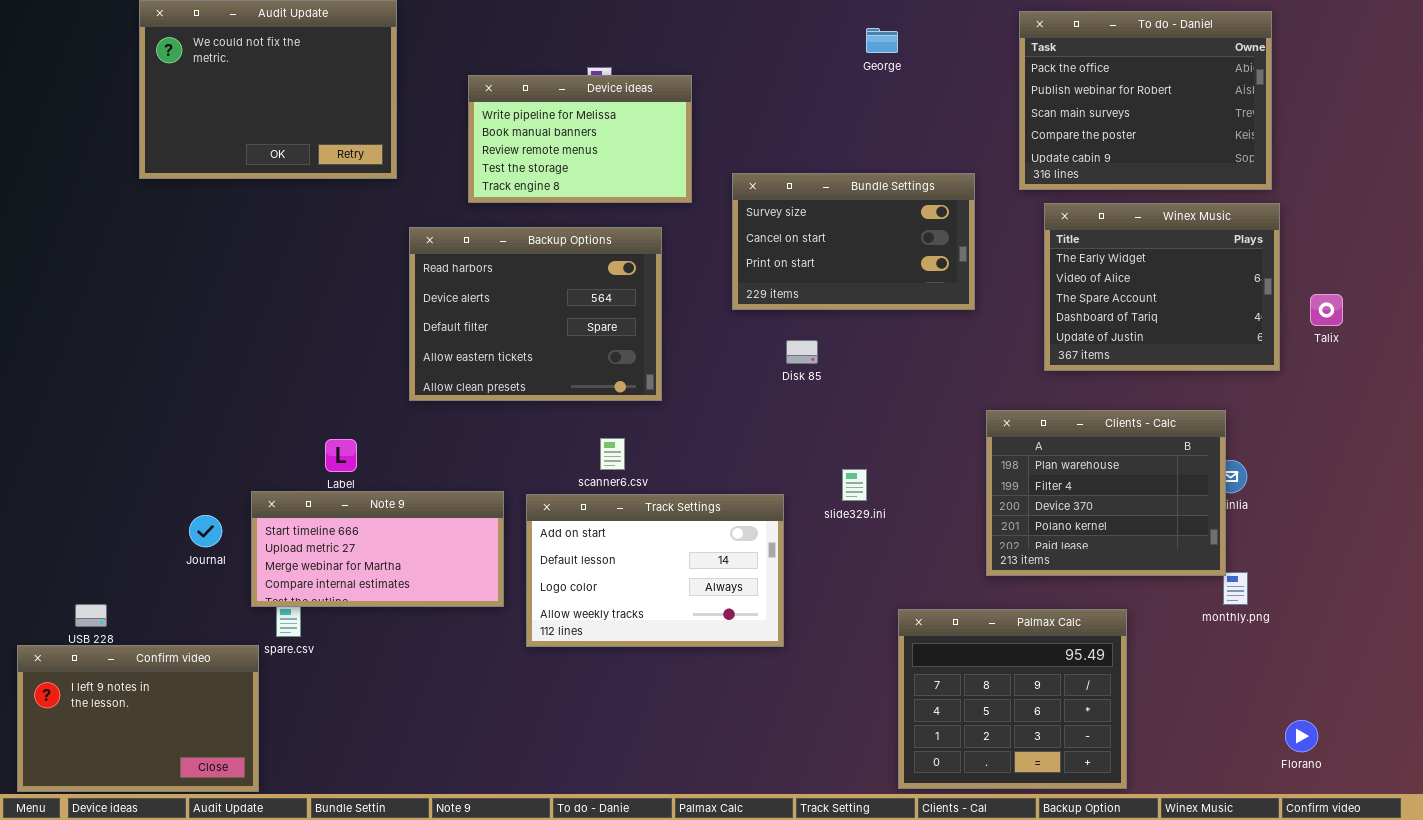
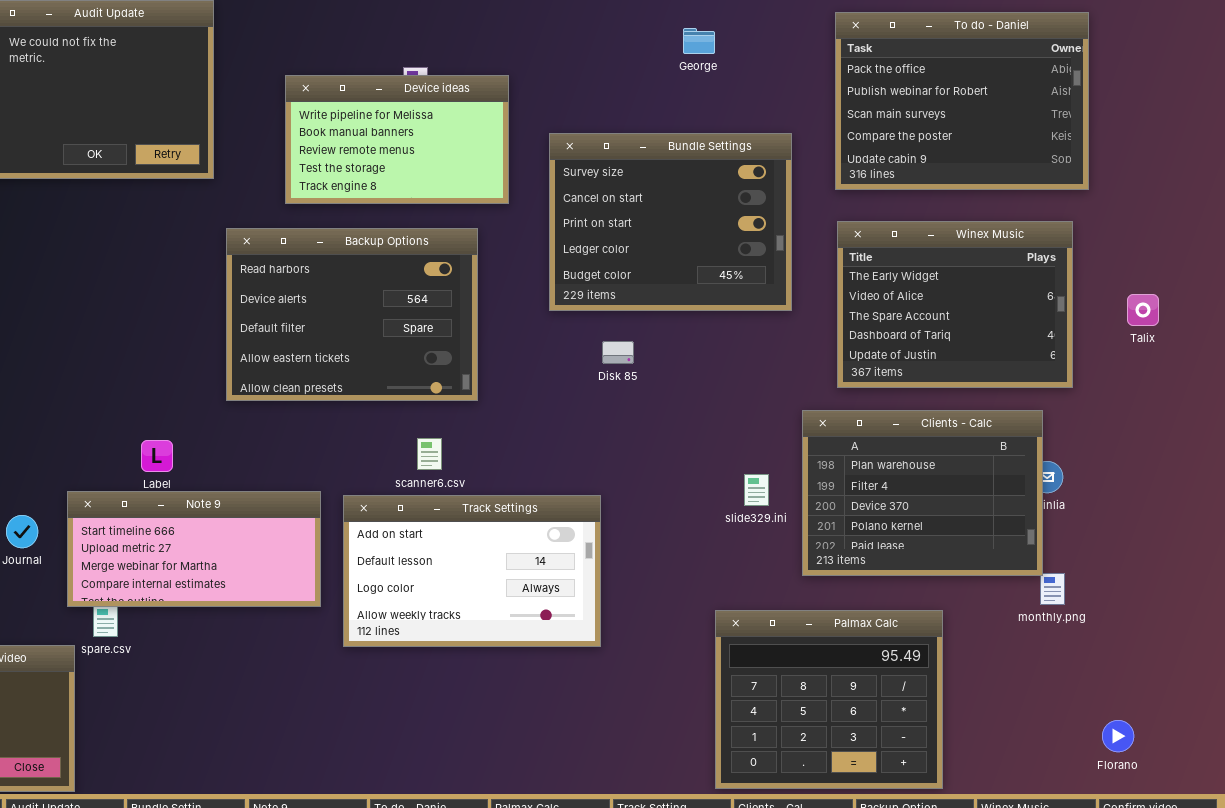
Bundle Settings: [732,173,975,310] -> [549,133,792,311], resized
Winex Music: [1044,203,1280,371] -> [837,221,1073,388], moved
slide329.ini: [842,469,867,501] -> [744,474,769,506], moved

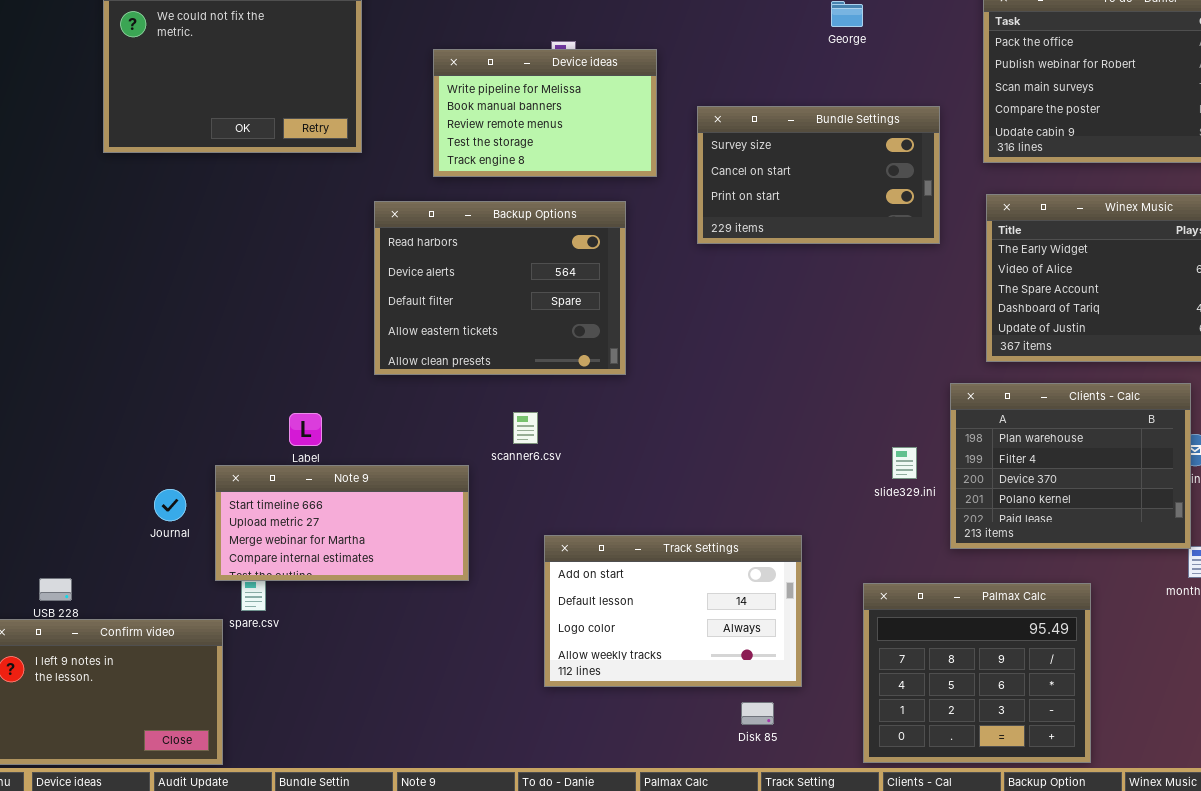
Bundle Settings: [549,133,792,311] -> [697,106,940,244], resized
Disk 85: [602,341,634,364] -> [741,702,774,725], moved
scanner6.csv: [417,438,442,470] -> [513,412,538,444], moved
Track Settings: [343,495,601,647] -> [544,535,802,687], moved

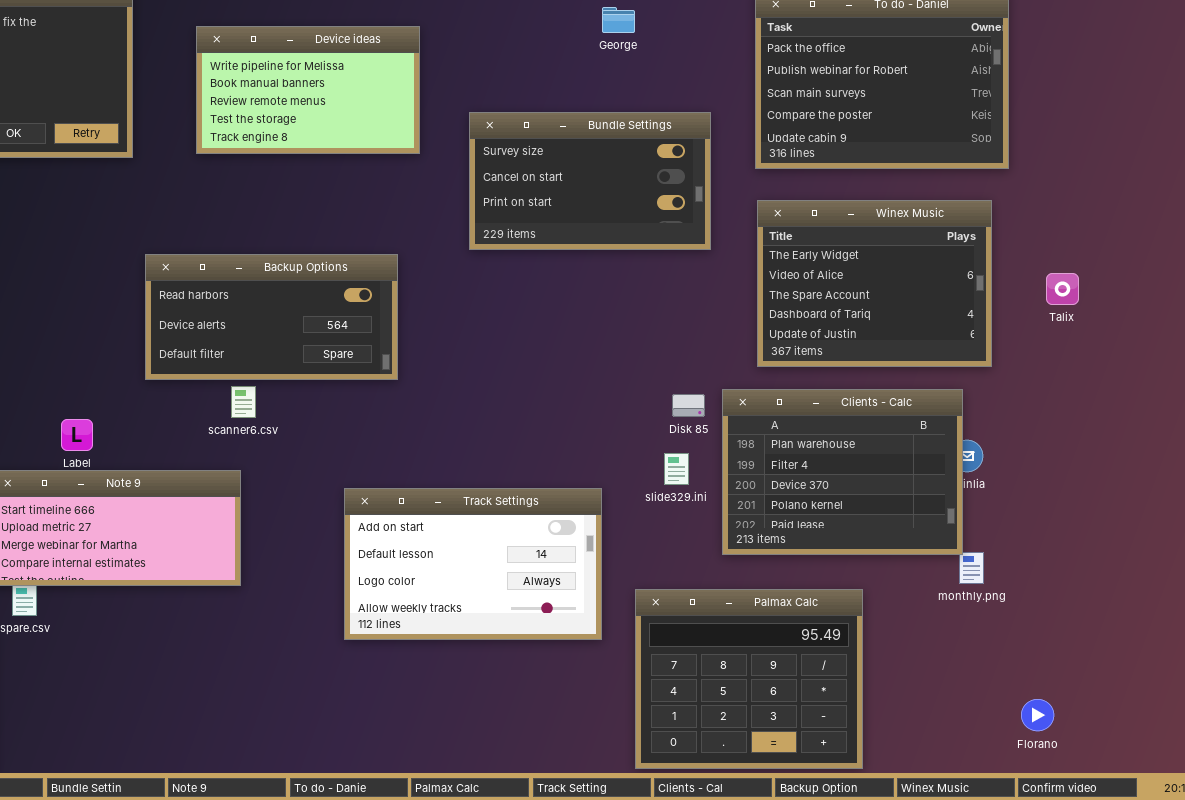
Device ideas: [433,49,657,177] -> [196,26,420,154], moved
Backup Options: [374,201,626,375] -> [145,254,398,380], resized
scanner6.csv: [513,412,538,444] -> [231,386,256,418], moved
Track Settings: [544,535,802,687] -> [344,488,602,640], moved
Disk 85: [741,702,774,725] -> [672,394,705,417], moved

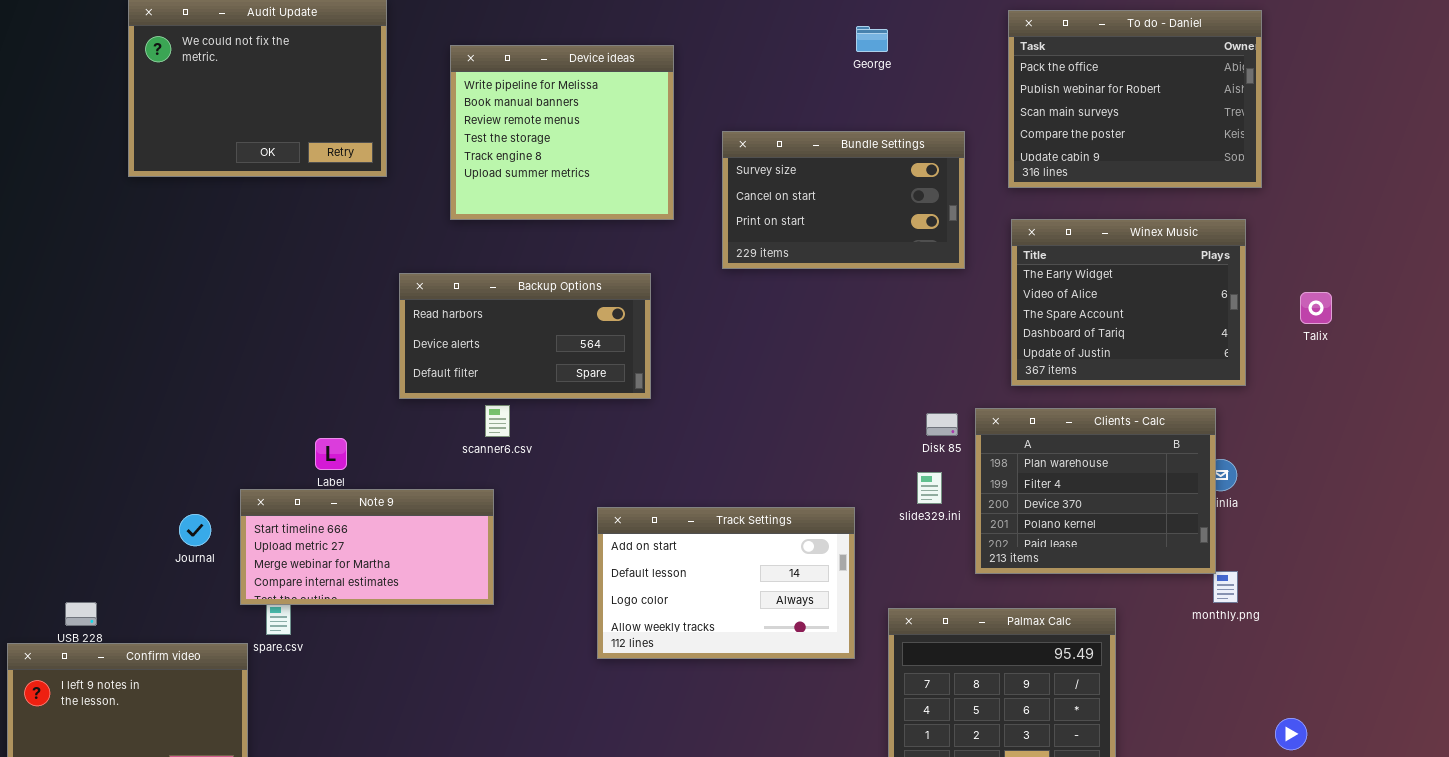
Device ideas: [196,26,420,154] -> [450,45,674,220], resized

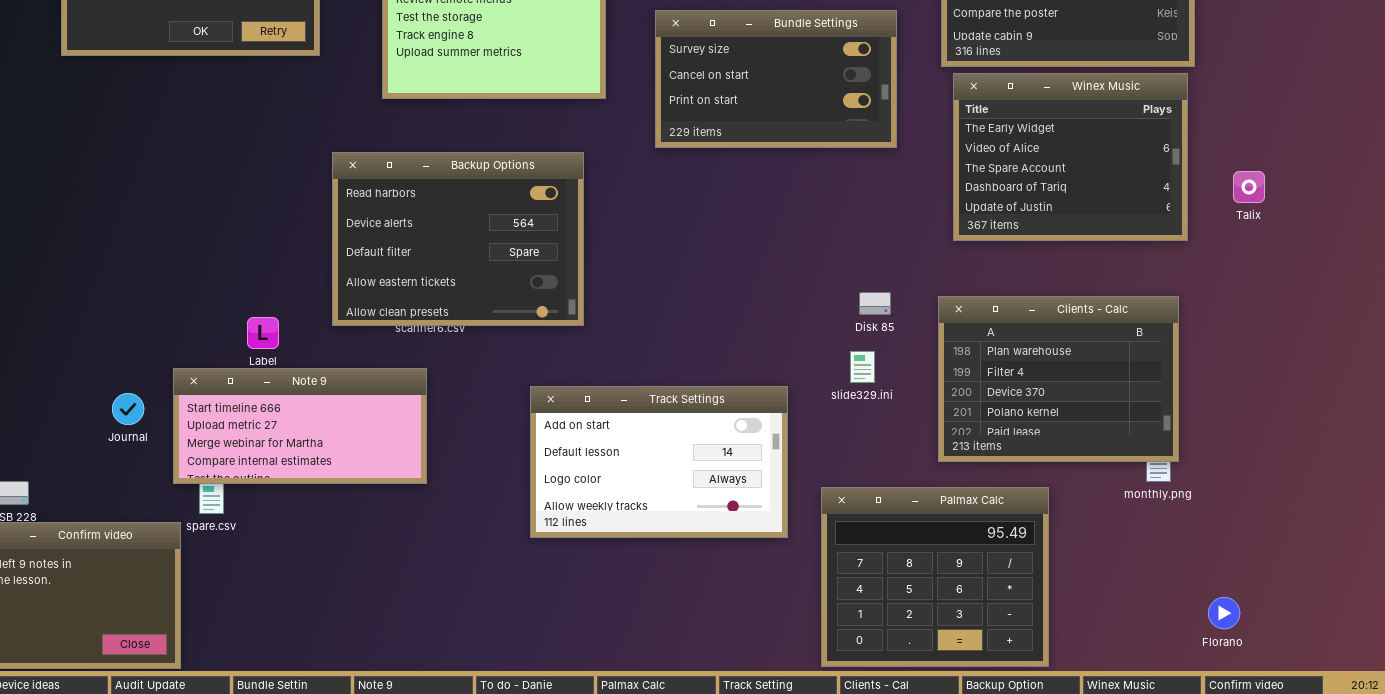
Winex Music: [1011,219,1246,386] -> [953,73,1188,241], moved
Backup Options: [399,273,651,399] -> [332,152,584,326], resized
Clients - Calc: [975,408,1216,574] -> [938,296,1179,462], moved

